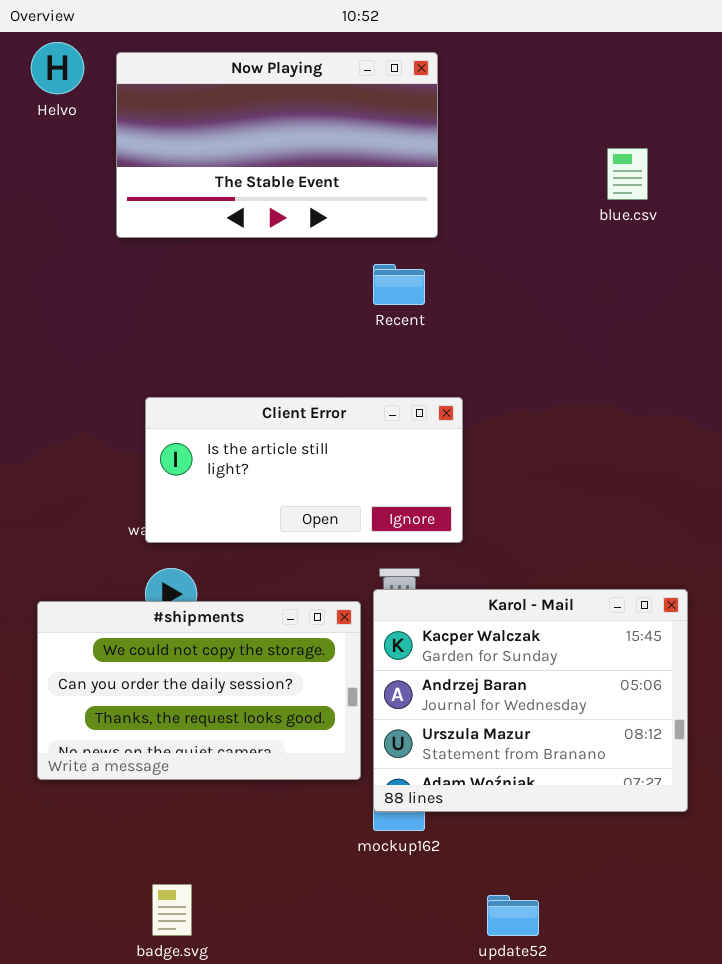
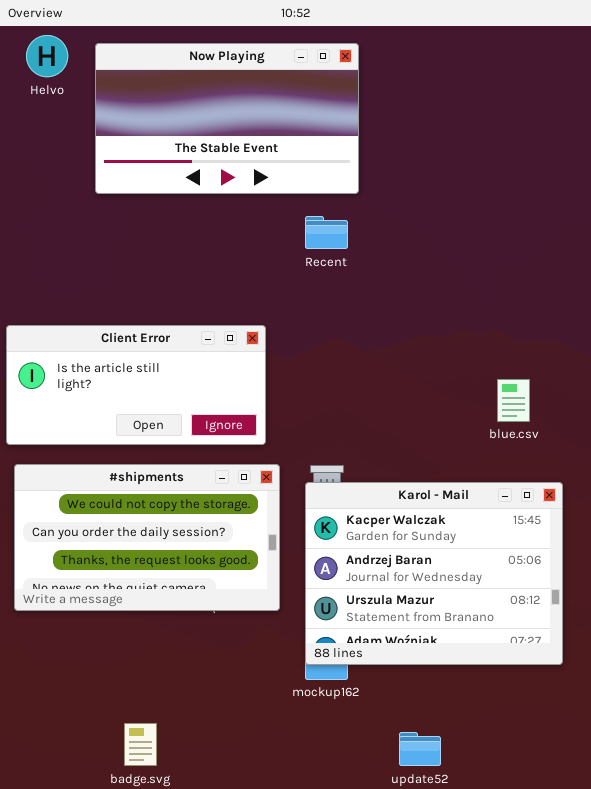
blue.csv: [607,148,648,200] -> [497,379,530,422], moved
Client Error: [145,397,463,543] -> [6,325,266,445], moved
#shipments: [37,601,361,780] -> [14,464,280,611], moved

